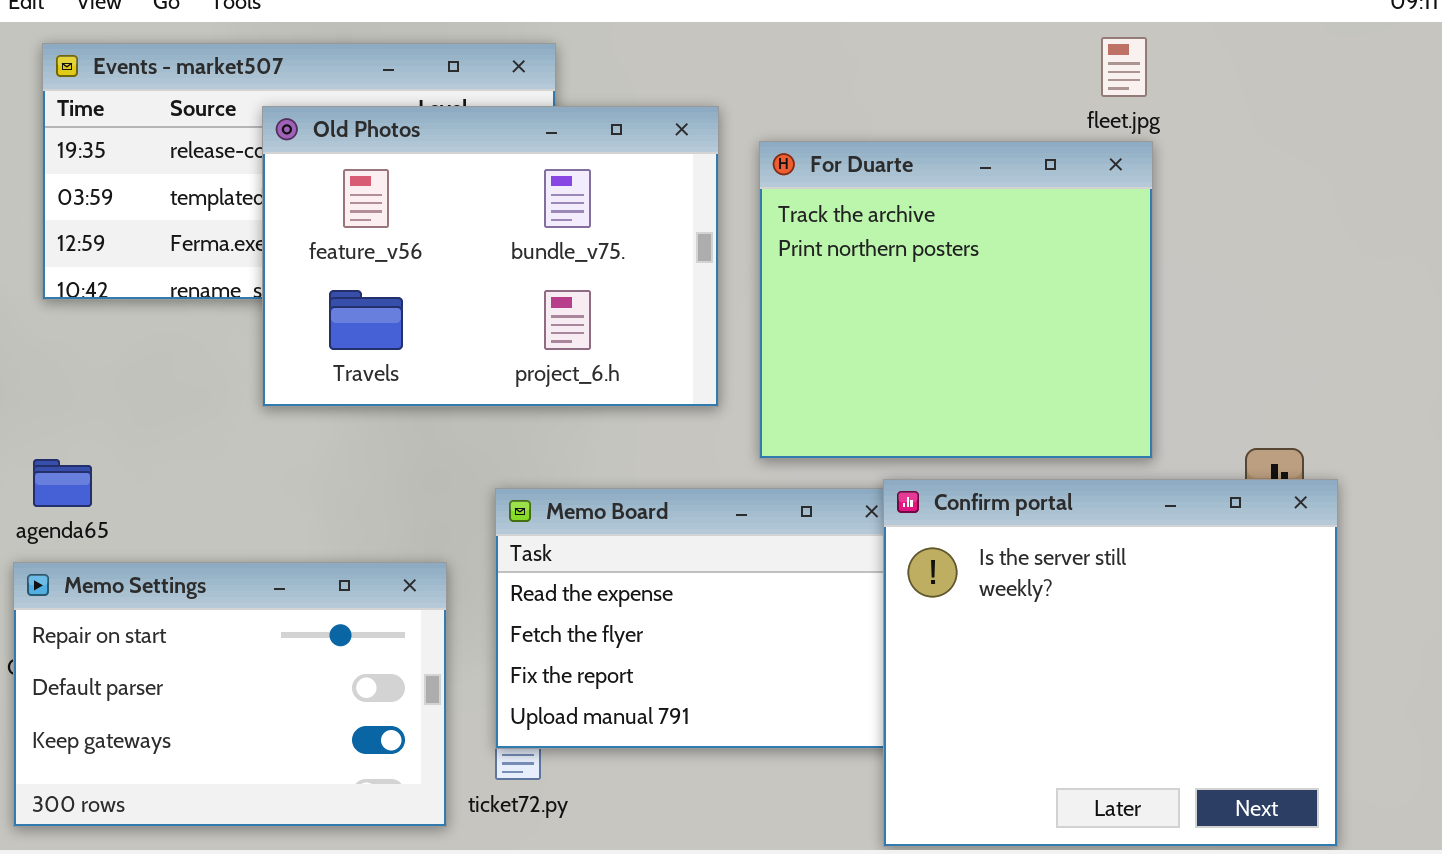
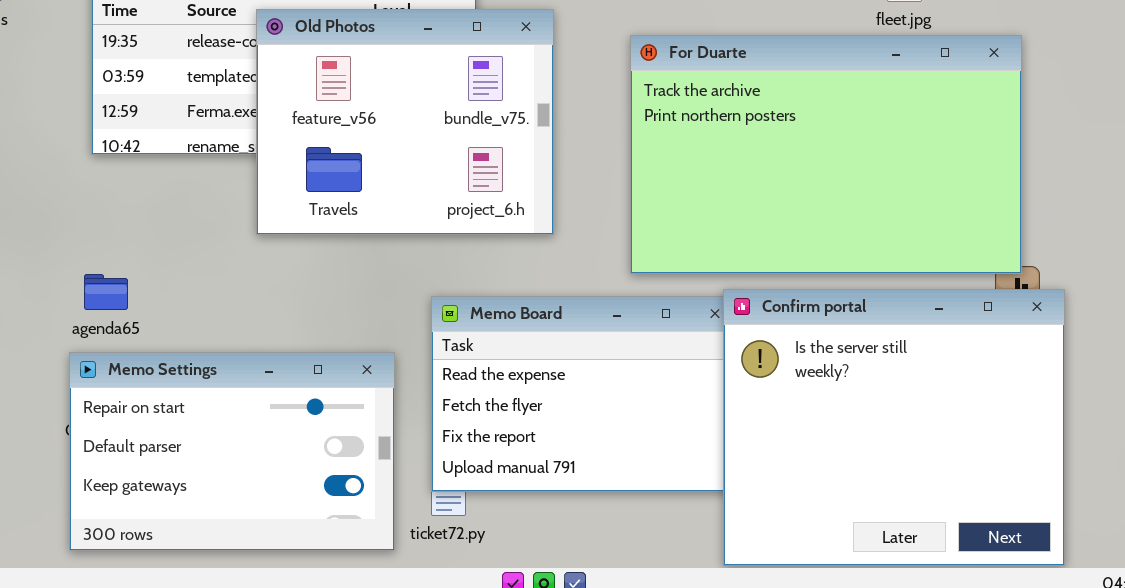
Old Photos: [262,106,719,407] -> [256,9,554,235], resized
For Duarte: [759,141,1153,459] -> [630,35,1022,274], resized

